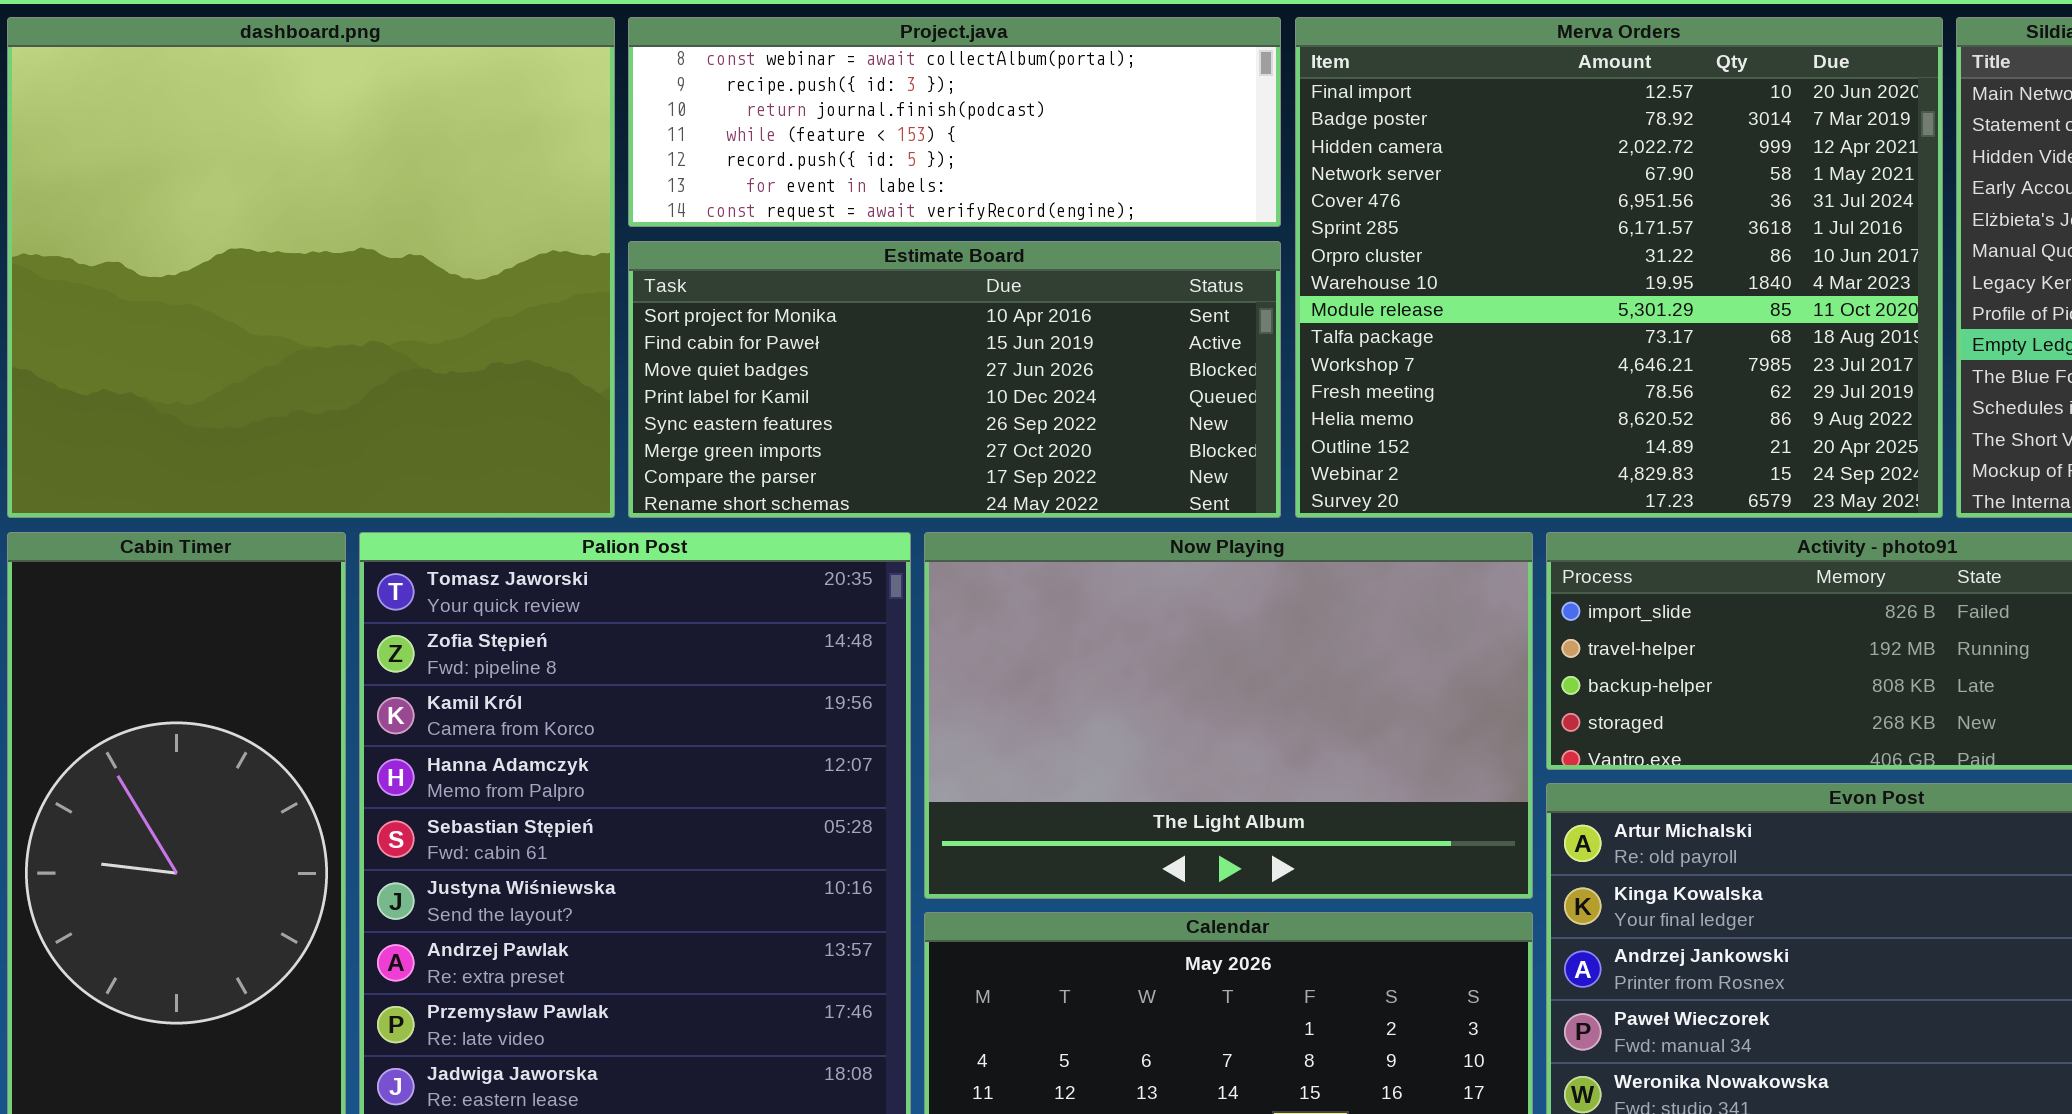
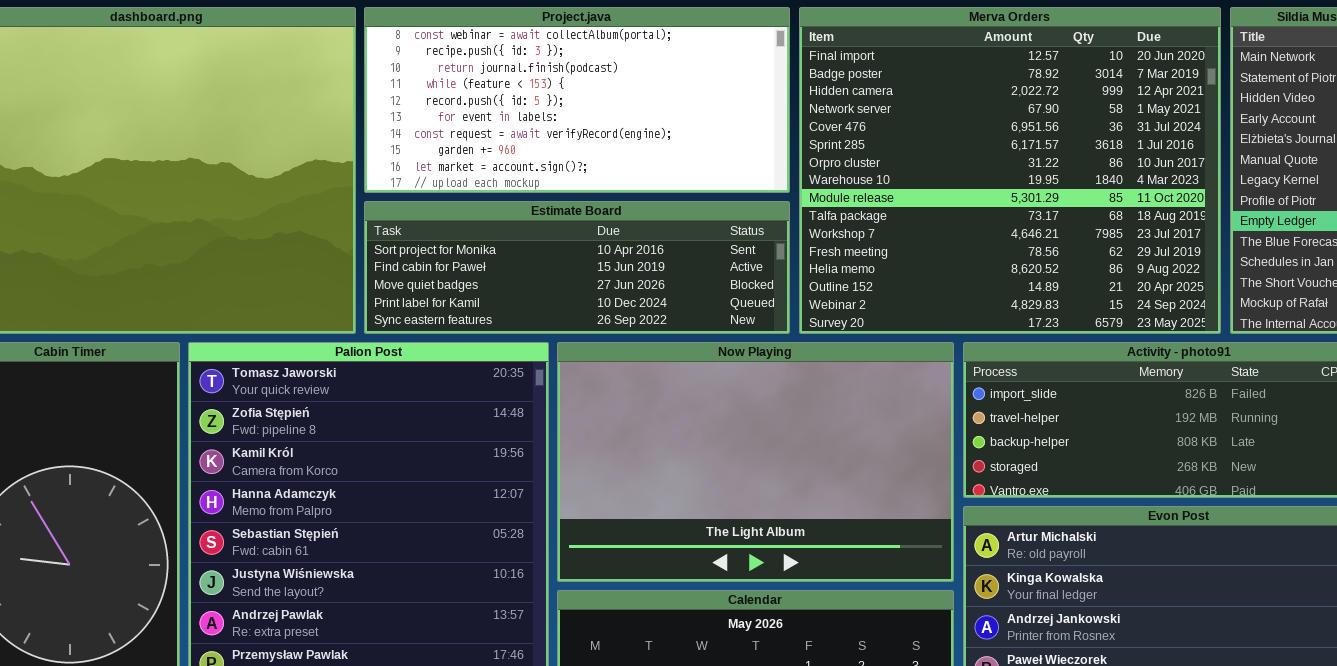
Project.java: [628,17,1281,227] -> [364,7,790,193], resized
Estimate Board: [628,241,1281,518] -> [364,201,790,334], resized

